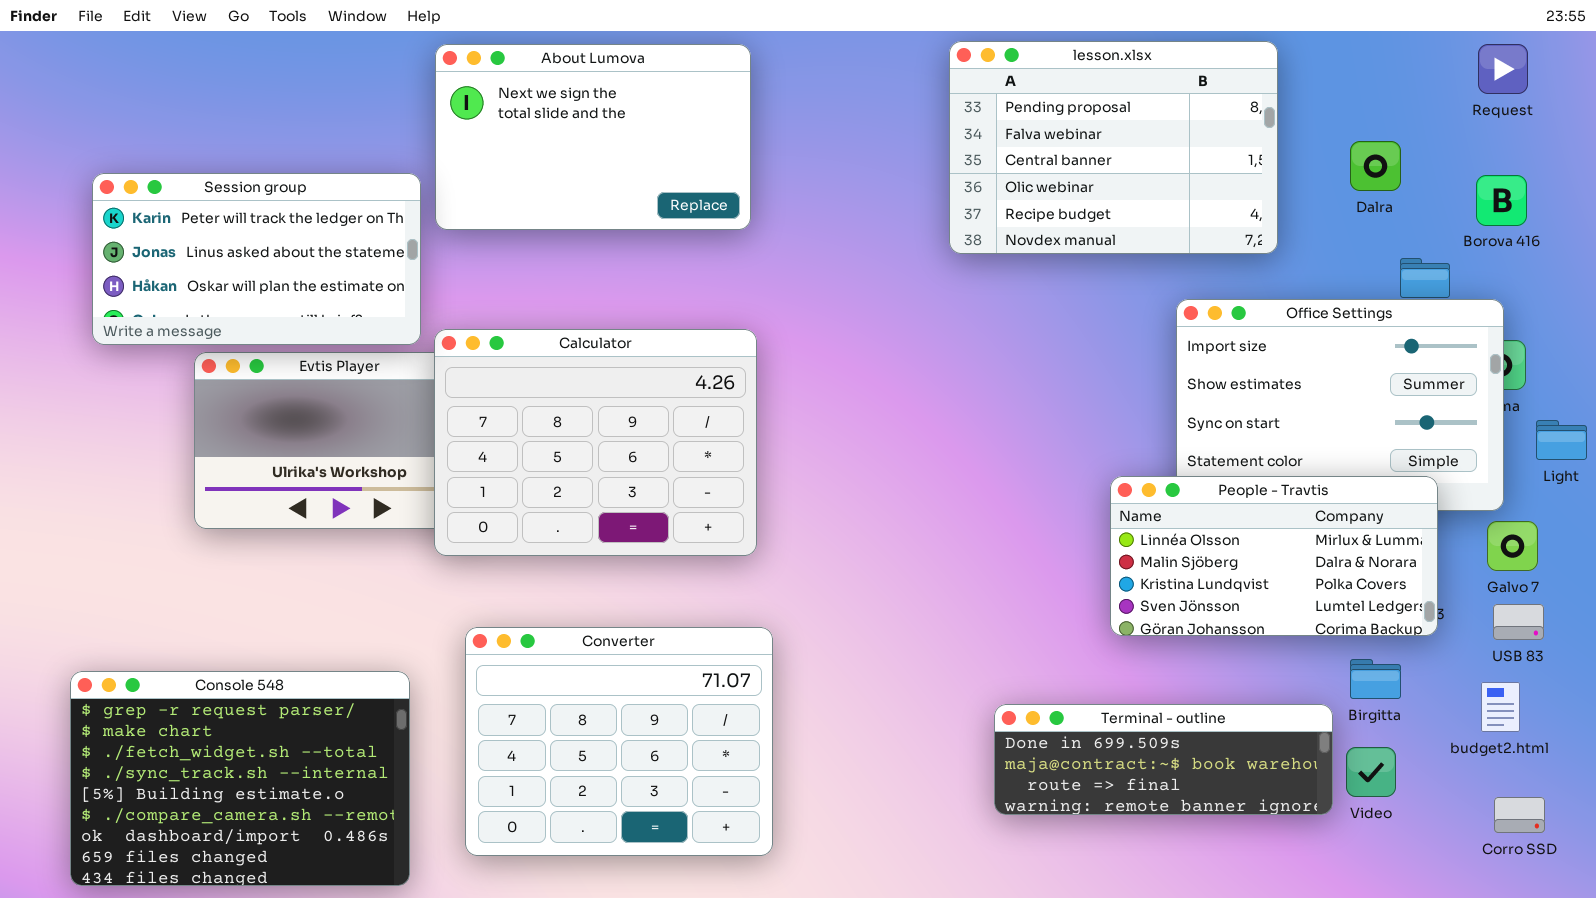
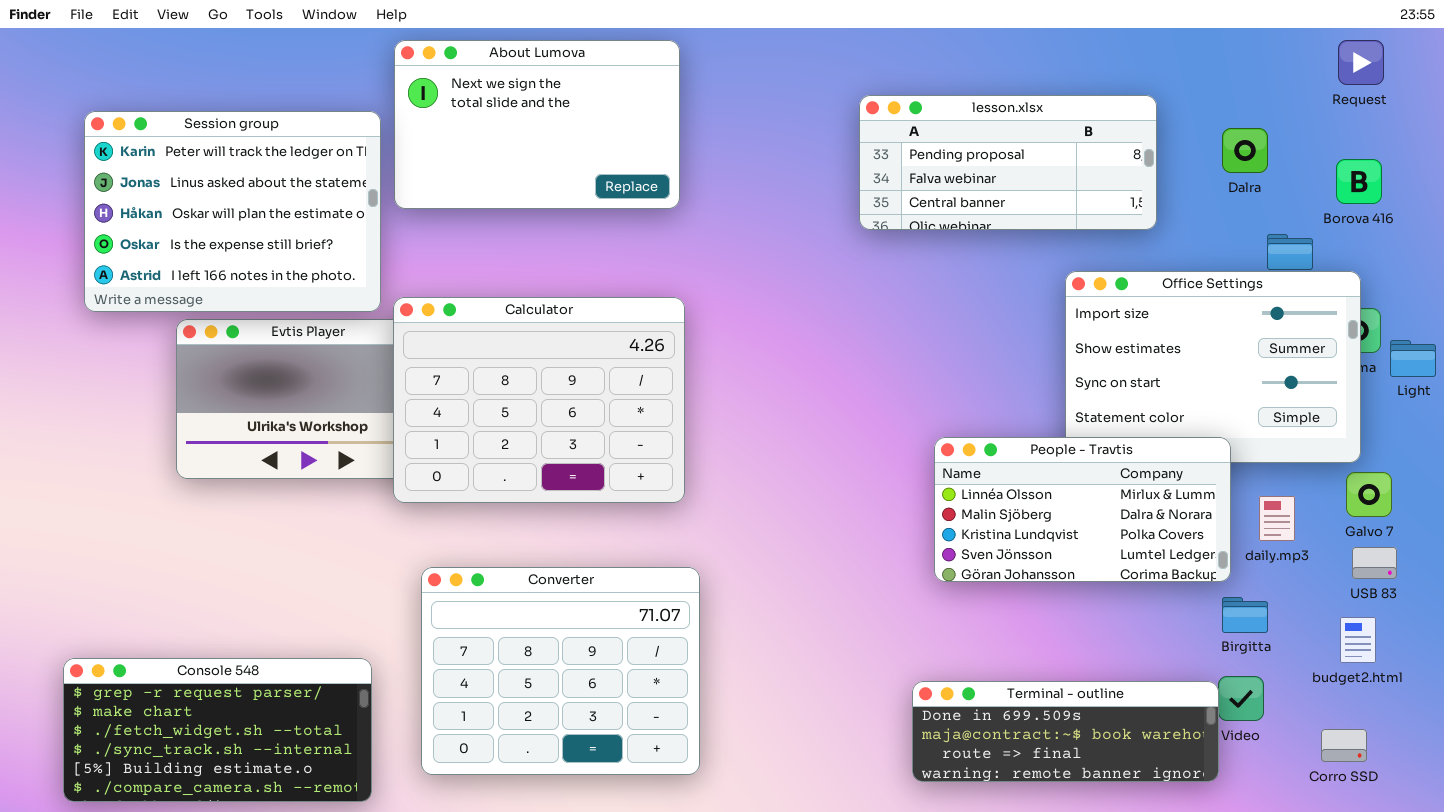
lesson.xlsx: [949,41,1278,254] -> [859,95,1157,230], resized
Session group: [92,173,421,345] -> [84,111,381,312], resized
Light: [1536,420,1587,460] -> [1390,340,1436,377], moved
People - Travtis: [1110,476,1438,636] -> [934,437,1231,582], moved
Console 548: [70,671,410,886] -> [63,658,372,802], resized
Terminal - outline: [994,704,1333,815] -> [912,681,1219,782], moved
Corro SSD: [1494,797,1545,833] -> [1321,729,1367,762], moved

